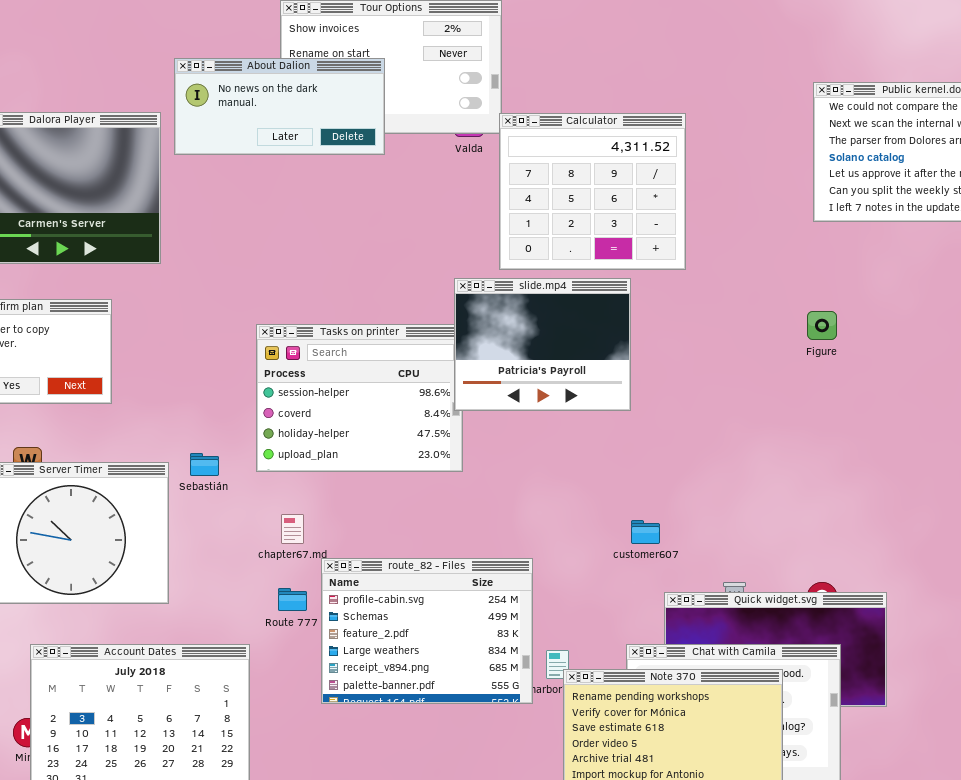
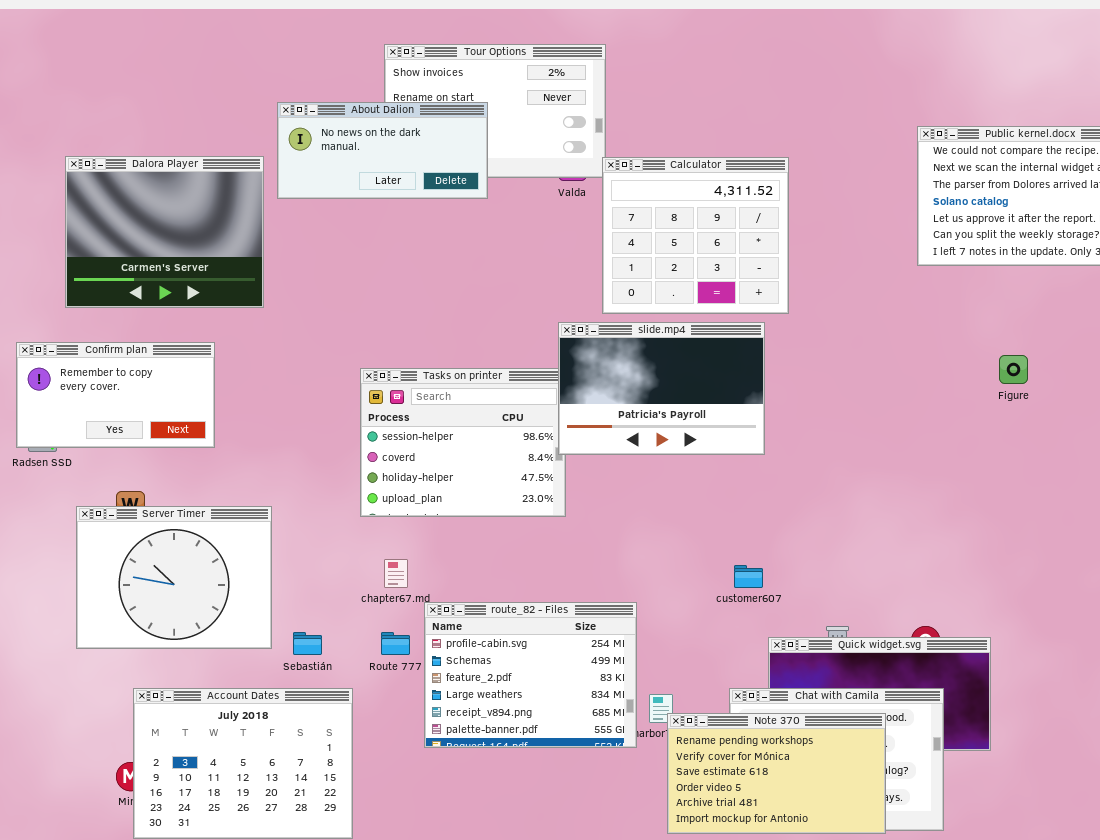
slide.mp4: [454,278,631,411] -> [558,322,765,455], resized
Figure: [807,311,837,340] -> [999,355,1028,384], moved
Sebastián: [190,453,219,476] -> [293,632,322,655], moved

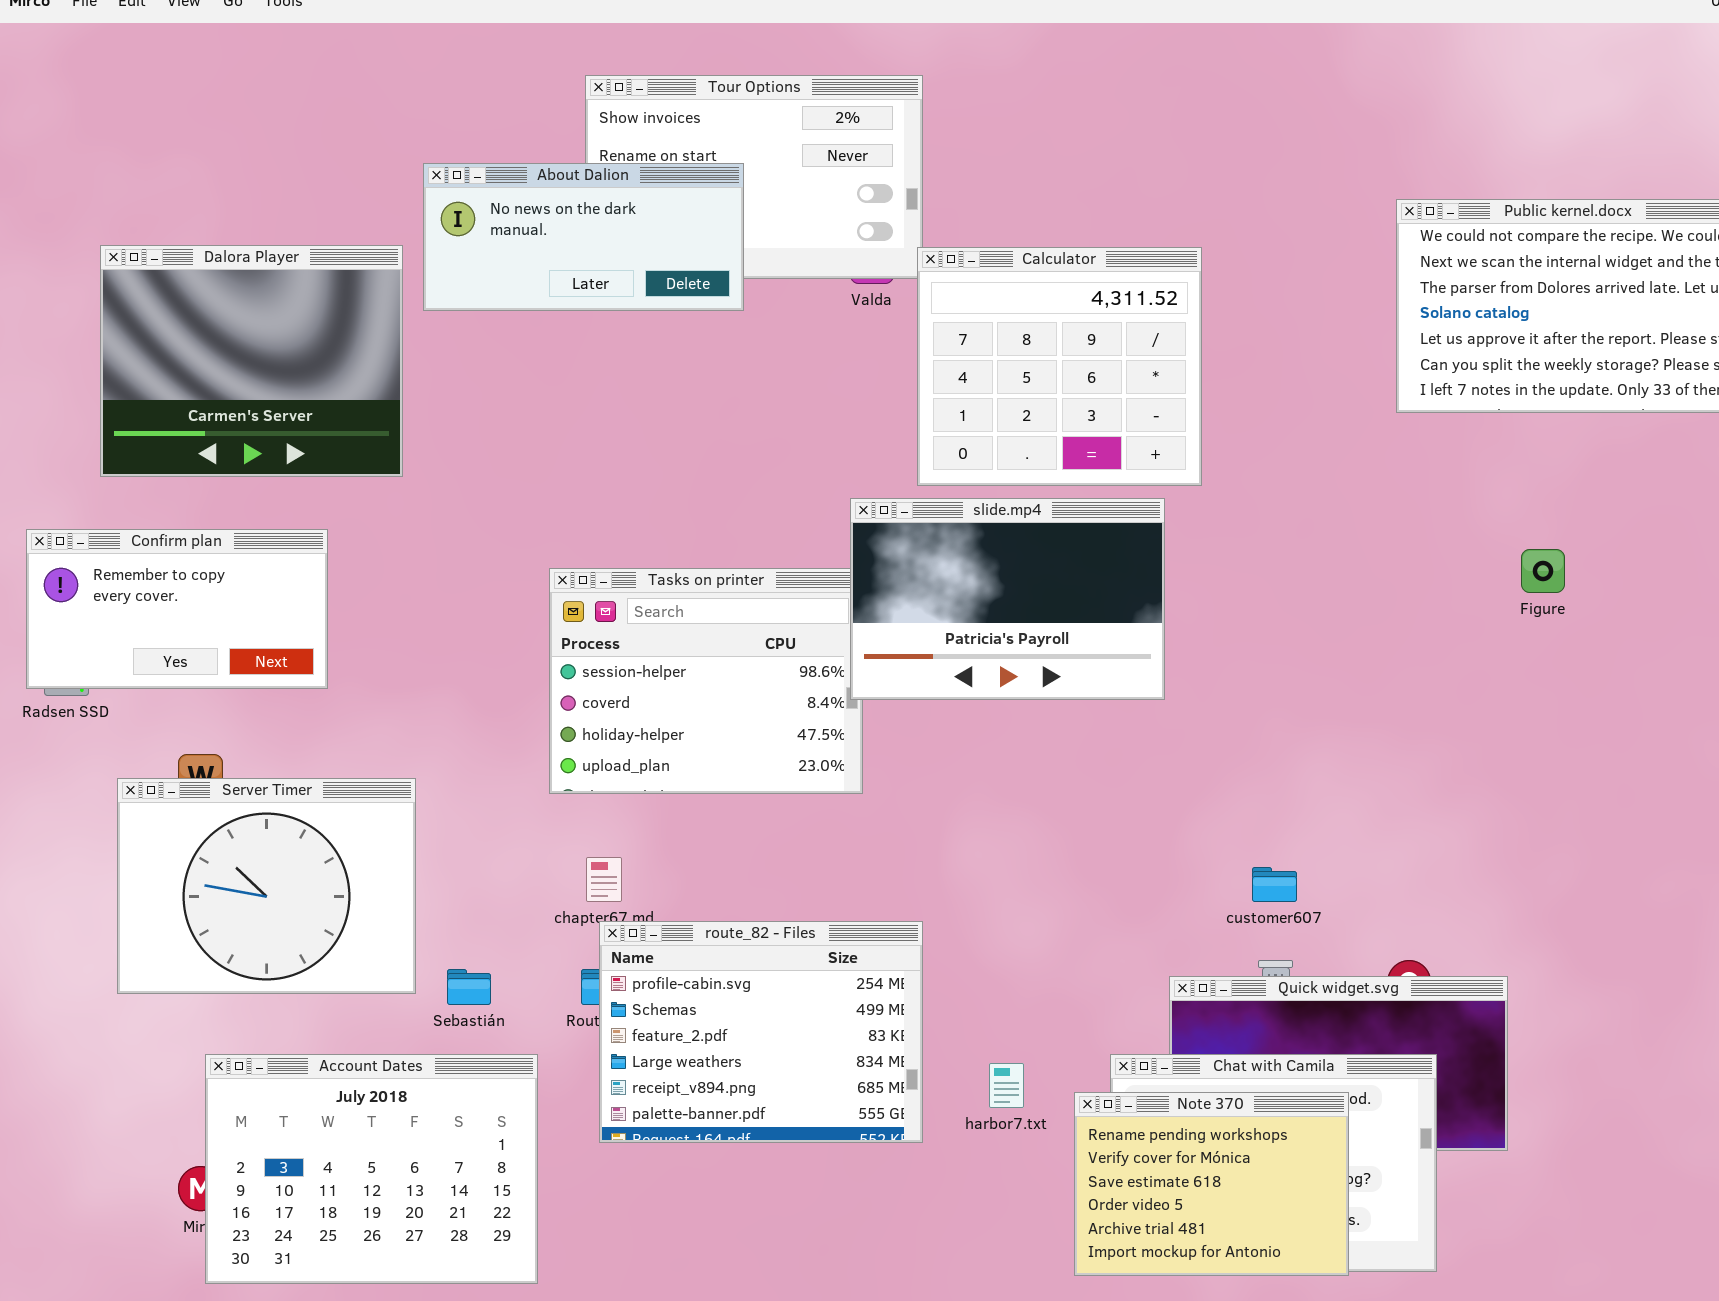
customer607: [734,565,763,588] -> [1252,867,1297,902], moved
route_82 - Files: [424,602,637,748] -> [599,921,923,1143], moved
Note 370: [667,713,886,834] -> [1074,1092,1349,1276], resized

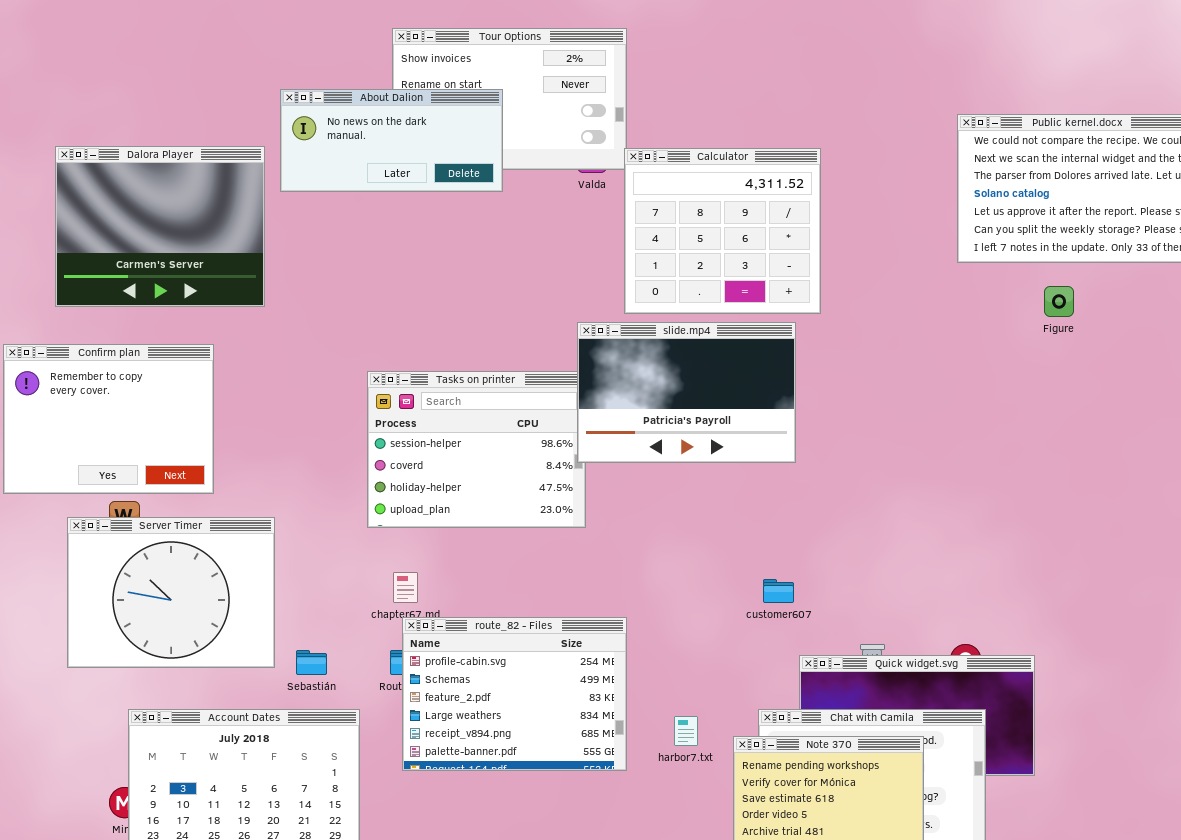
Confirm plan: [26,529,328,689] -> [3,344,214,494], resized
Figure: [1521,549,1565,593] -> [1044,286,1074,317], moved
customer607: [1252,867,1297,902] -> [763,579,794,603], moved

